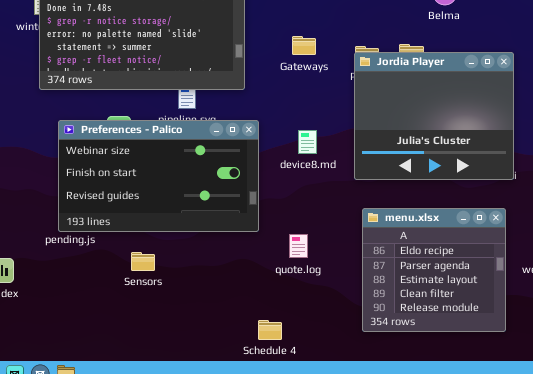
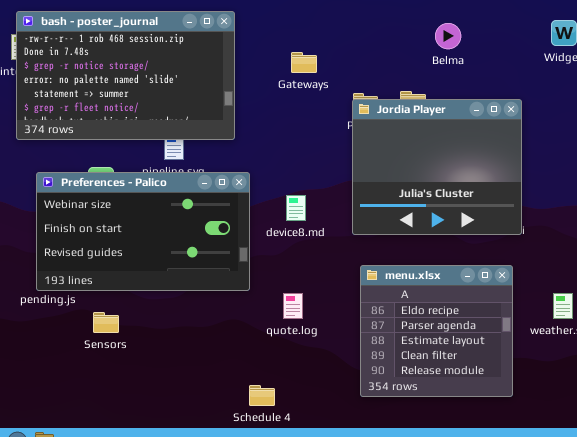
Gateways: [292,36,316,55] -> [291,52,317,73], moved
device8.md: [298,130,317,154] -> [286,195,306,221], moved
Sensors: [131,252,155,271] -> [93,312,119,333], moved

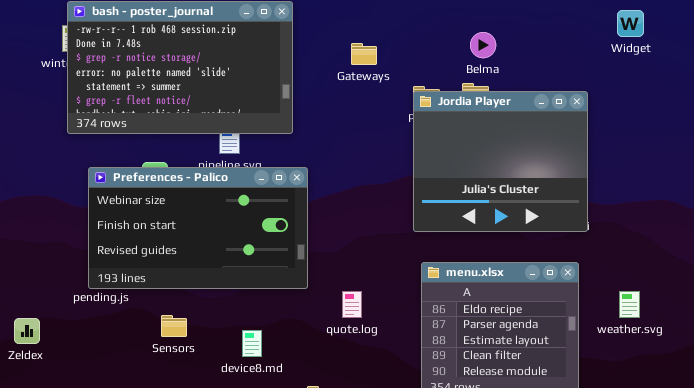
Belma: [435,23,461,49] -> [470,32,496,58], moved
device8.md: [286,195,306,221] -> [242,330,262,357], moved
Sensors: [93,312,119,333] -> [161,315,187,337], moved

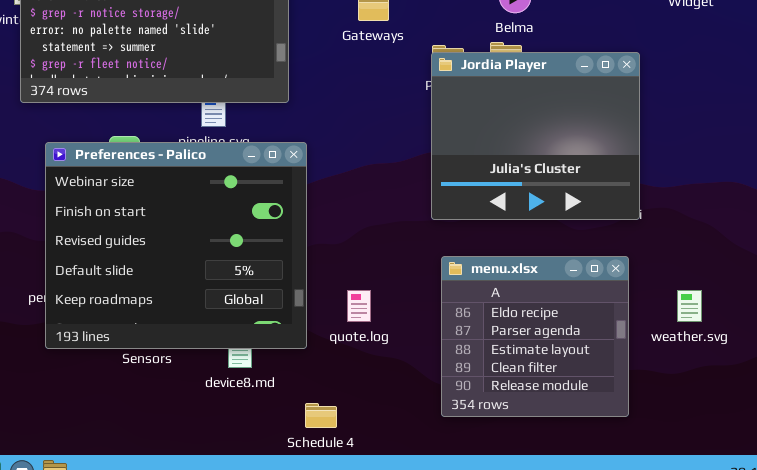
Preferences - Palico: [88,167,308,289] -> [45,142,307,349], resized

